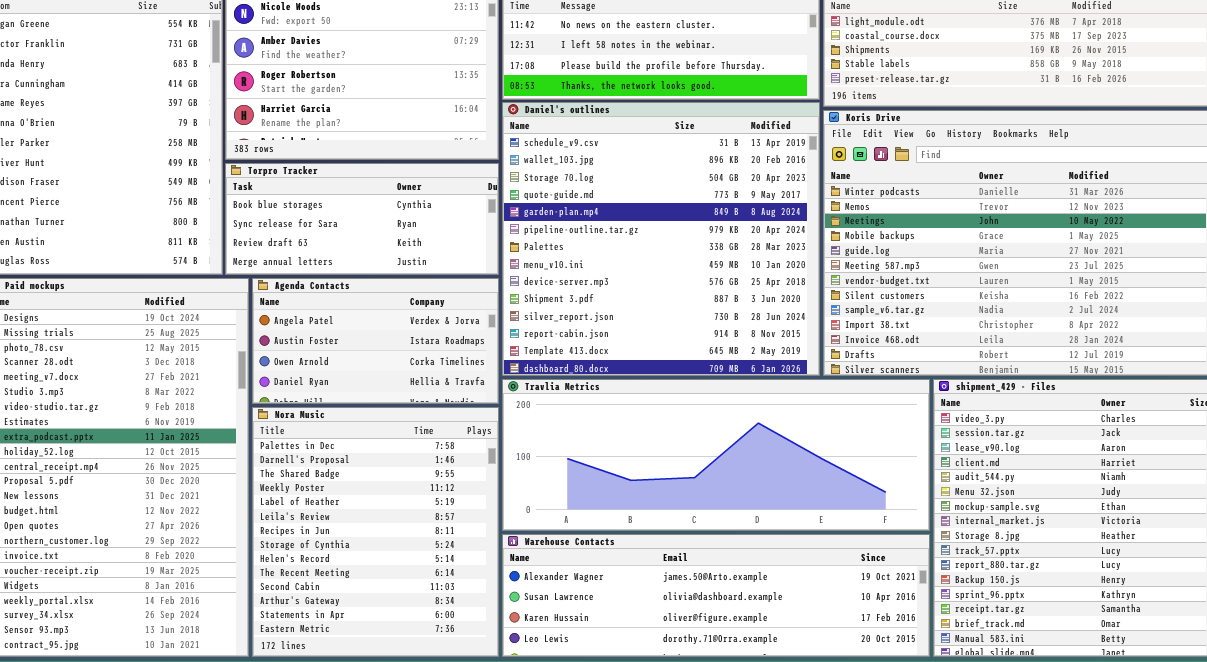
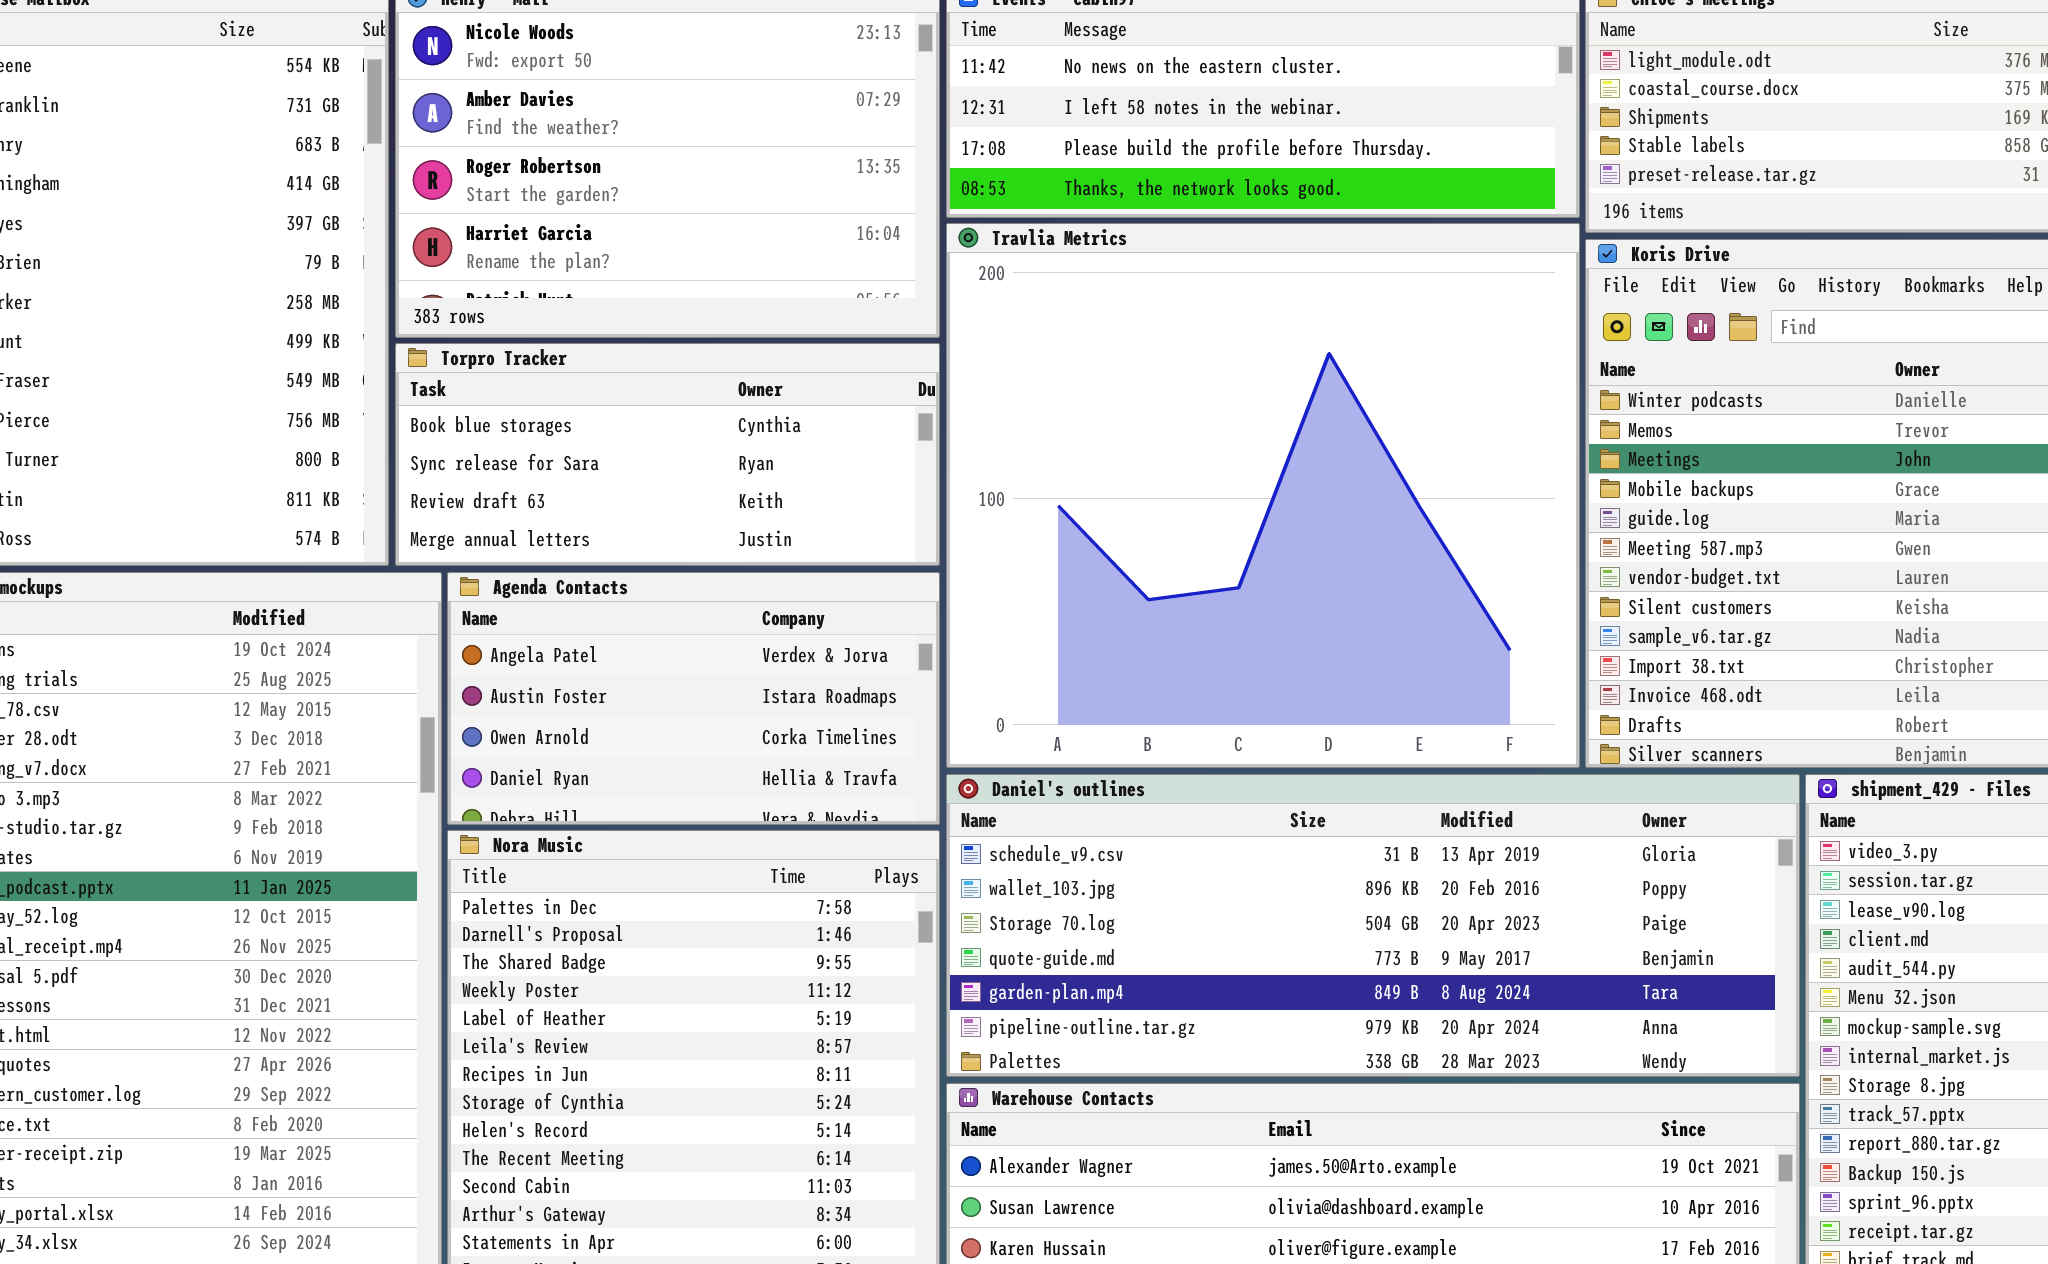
Daniel's outlines: [502,102,820,376] -> [946,774,1800,1077], moved, resized
Travlia Metrics: [502,379,930,531] -> [946,223,1580,768], moved, resized

